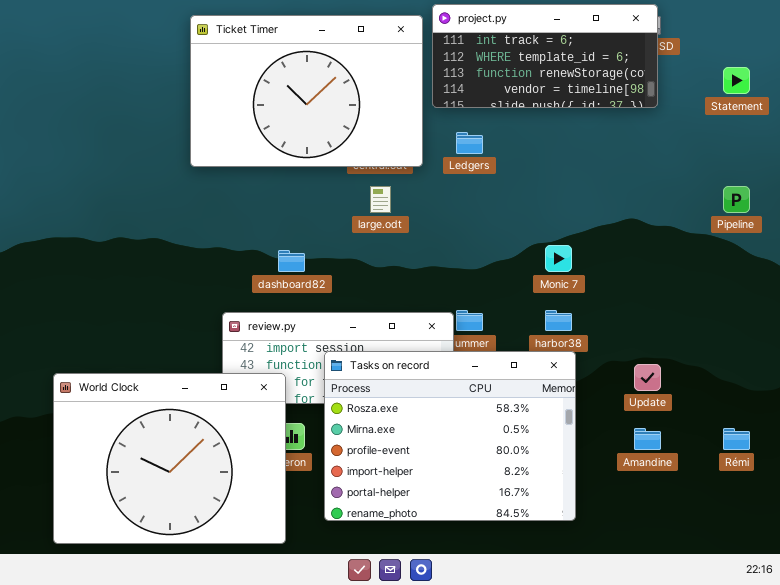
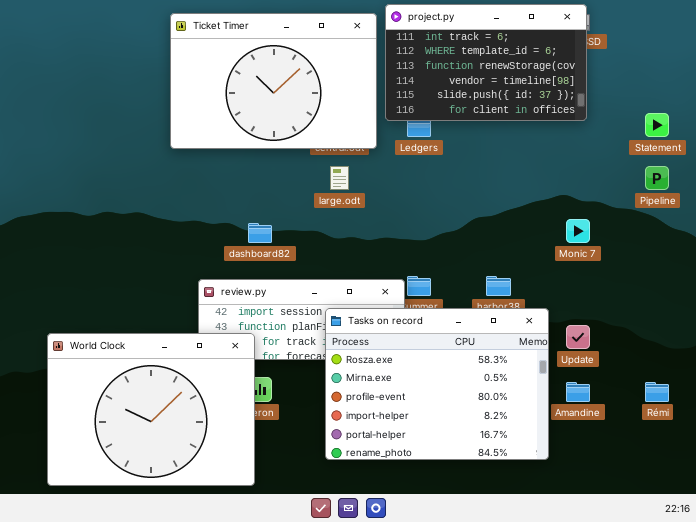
project.py: [432,4,658,108] -> [385,4,587,121], resized
Statement: [723,67,750,94] -> [645,113,669,137], moved
Monic 7: [545,245,572,272] -> [566,219,590,243], moved
Tasks on record: [324,351,576,521] -> [325,308,549,460], moved

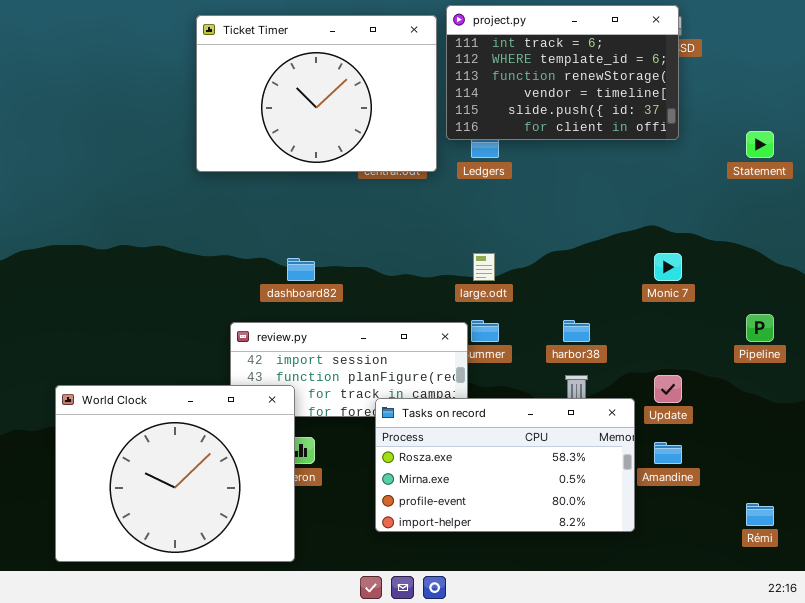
large.odt: [330,166,349,190] -> [473,253,495,281], moved
Pipeline: [645,166,669,190] -> [746,314,774,342], moved
Tasks on record: [325,308,549,460] -> [375,398,635,532], resized
Rémi: [645,382,669,402] -> [746,503,774,526], moved

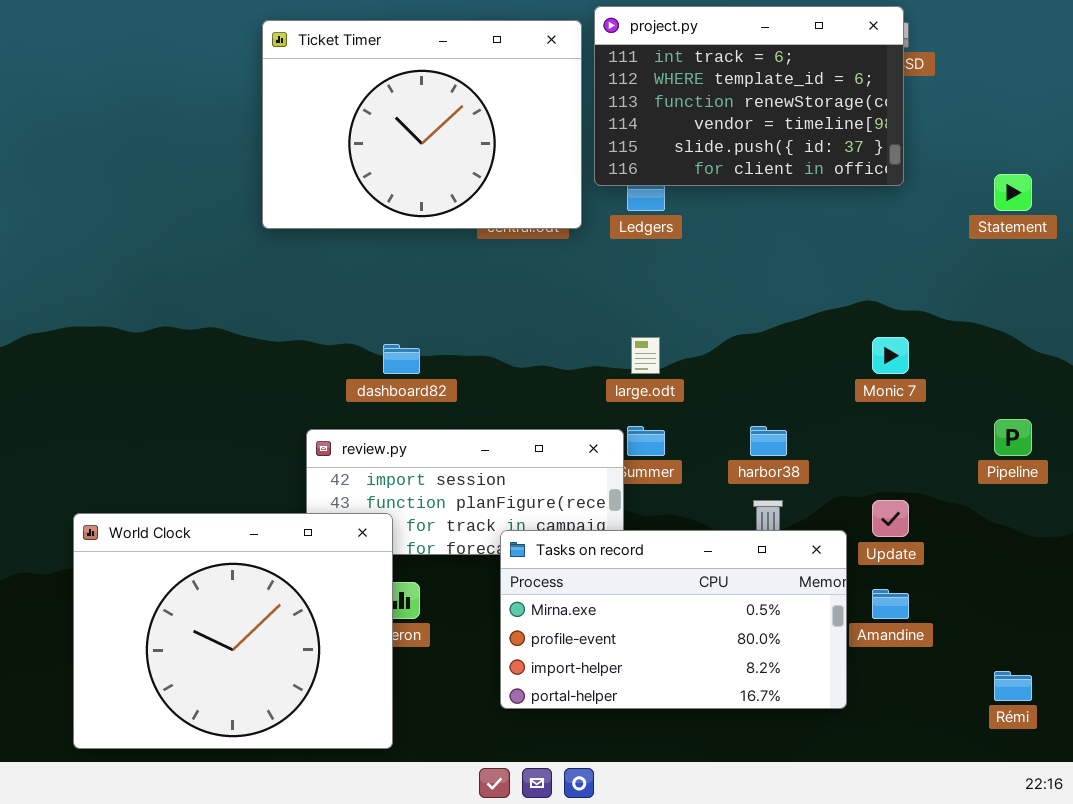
Tasks on record: [375,398,635,532] -> [500,530,847,709], scrolled down 1 row

